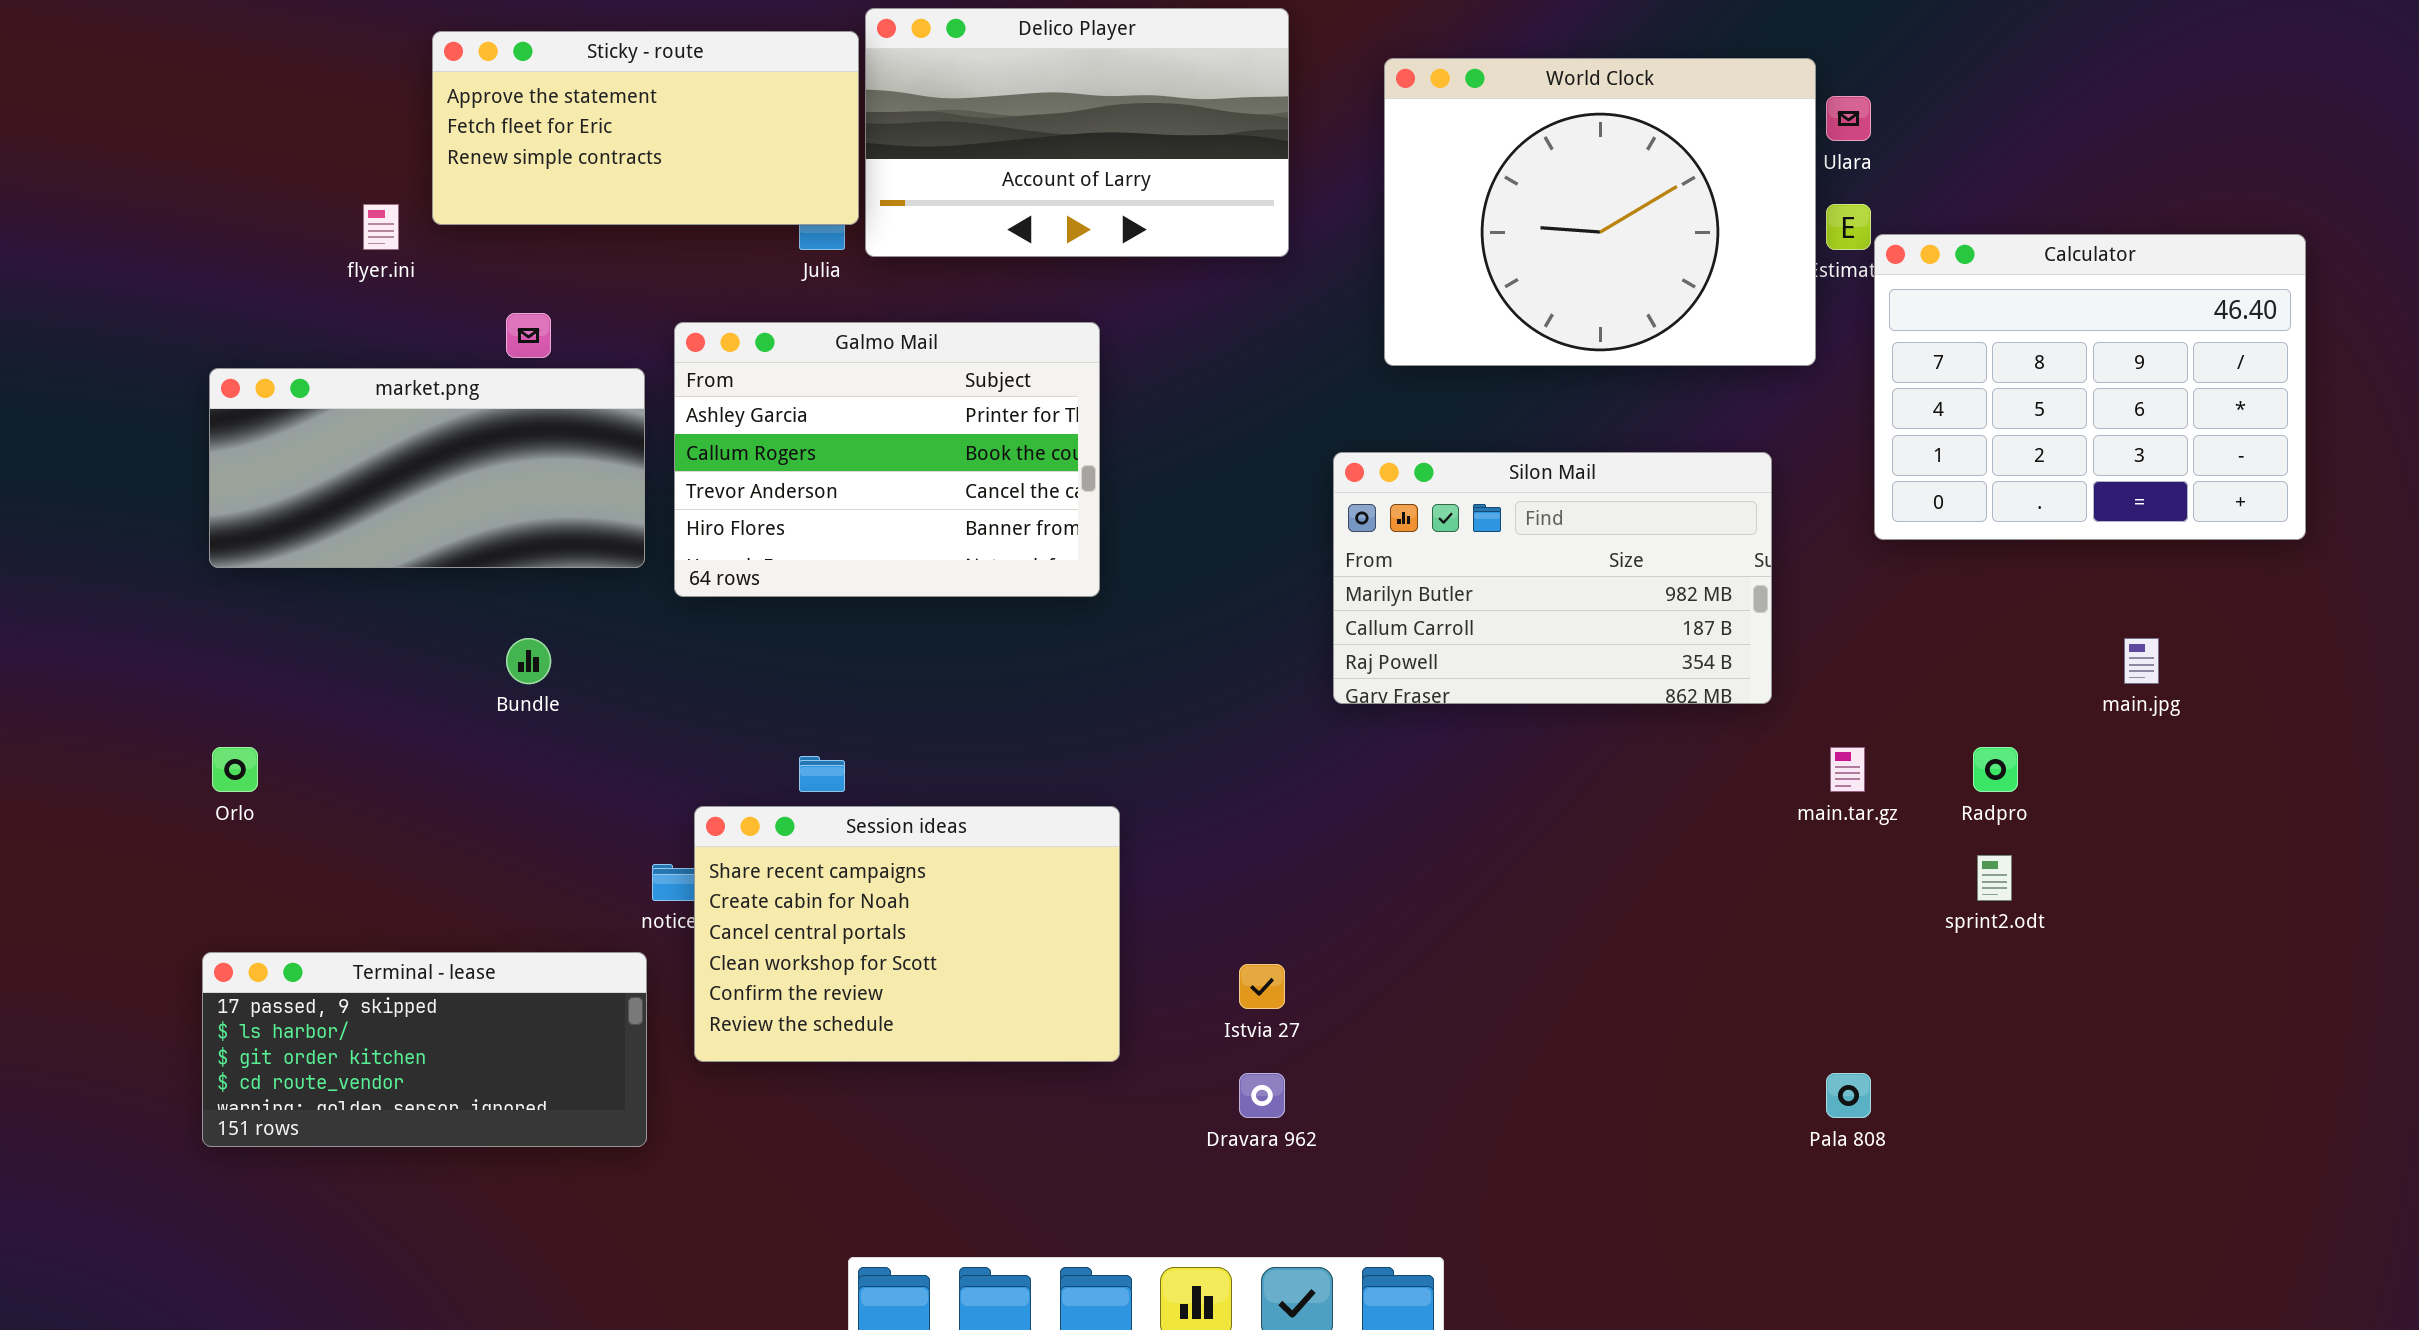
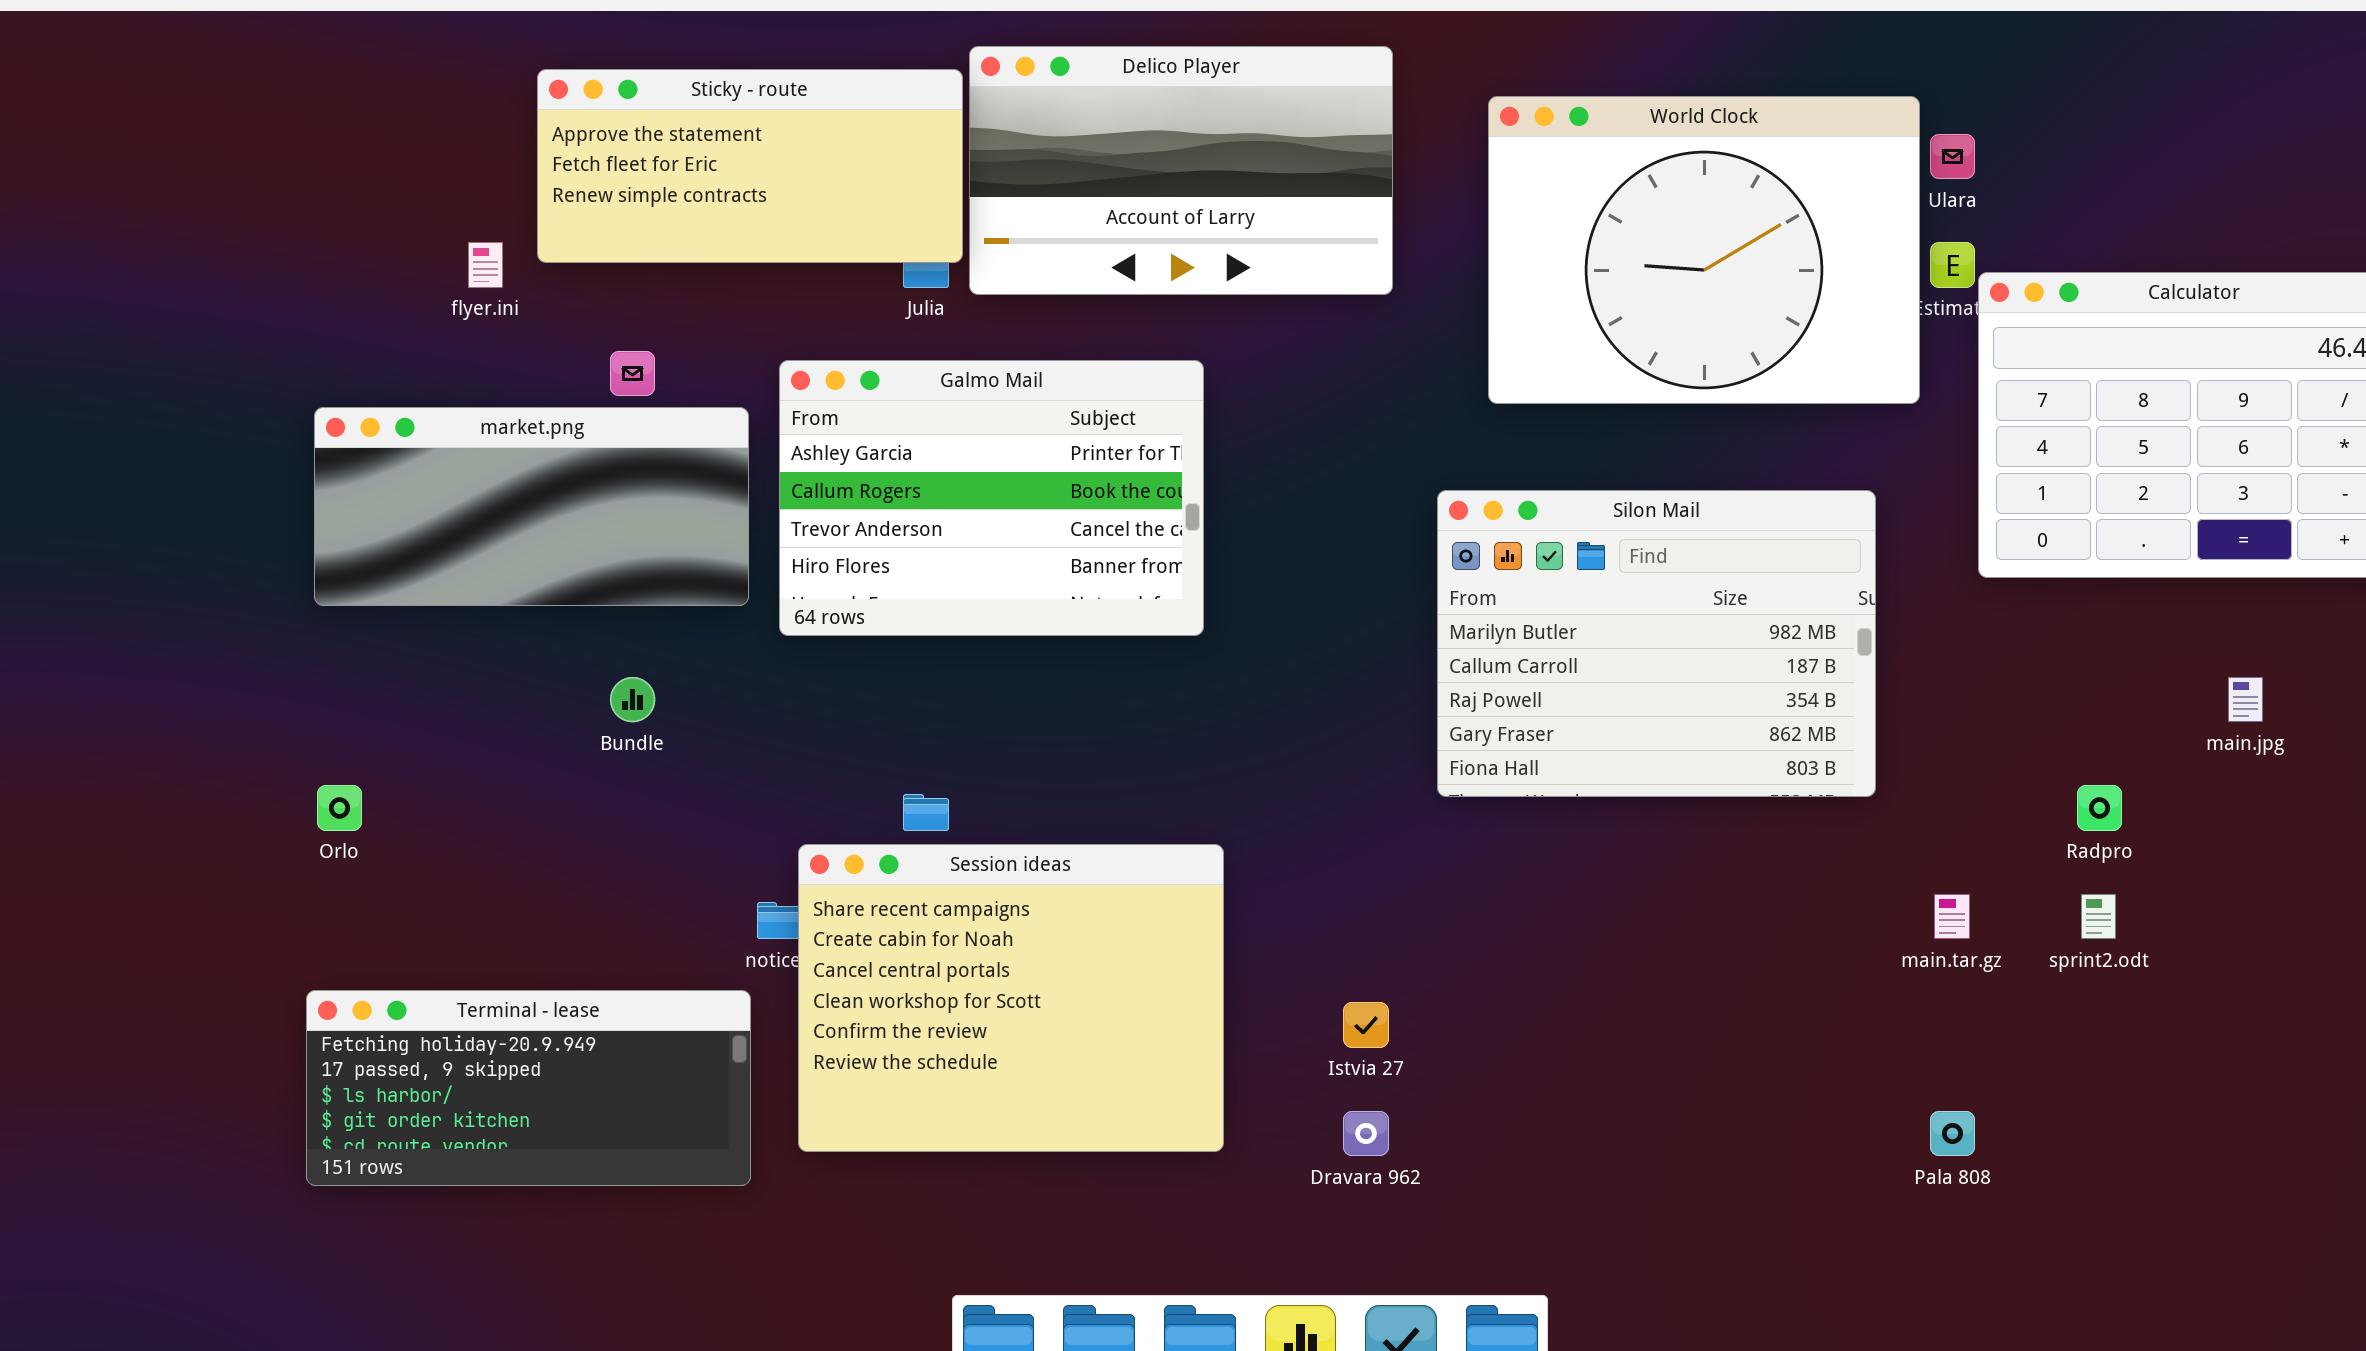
Silon Mail: [1333,452,1772,704] -> [1437,490,1876,797], resized
main.tar.gz: [1830,747,1865,792] -> [1934,894,1970,939], moved
Session ideas: [694,806,1120,1062] -> [798,844,1224,1152], resized
Terminal - lease: [202,952,647,1147] -> [306,990,751,1186], scrolled up 1 row

